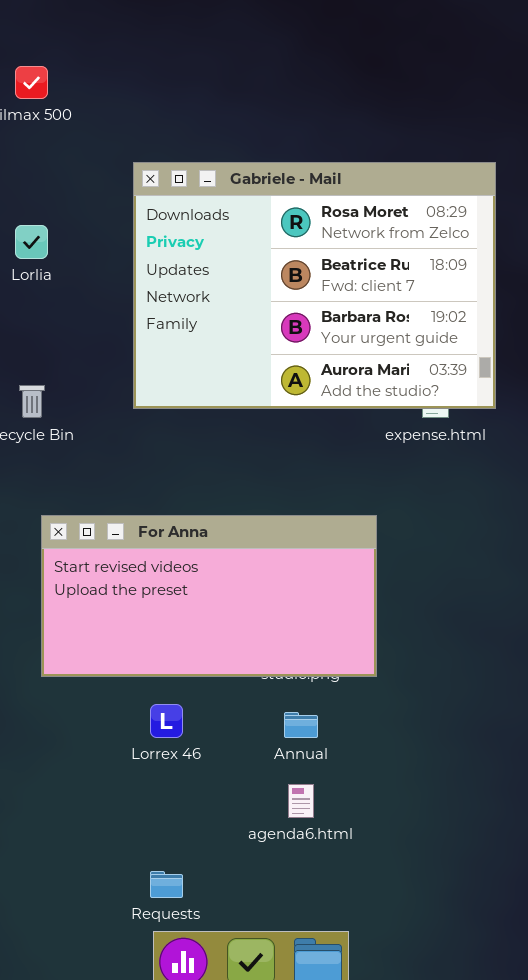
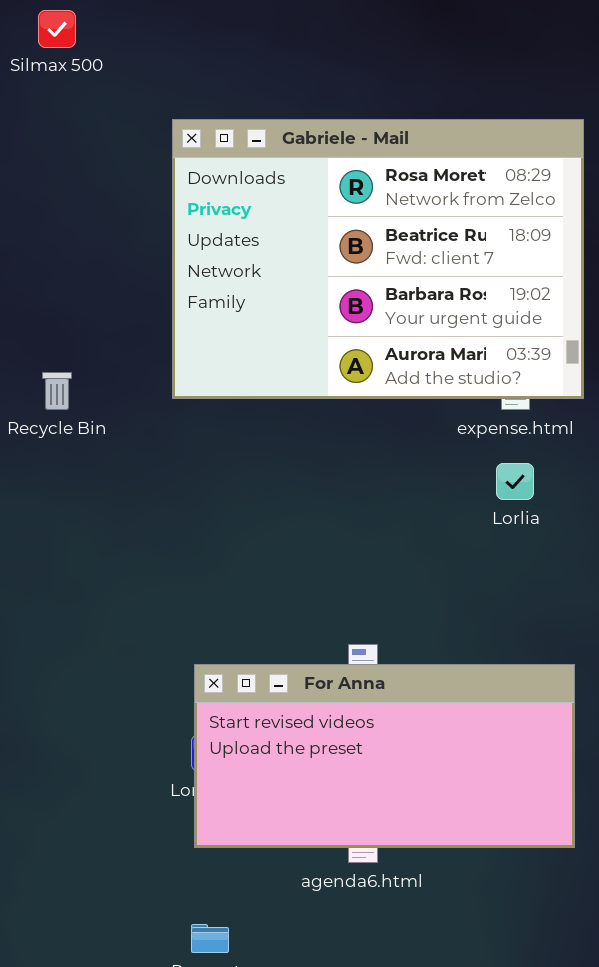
Lorlia: [15,225,48,259] -> [496,463,534,500], moved
For Anna: [41,515,377,677] -> [194,664,575,848], moved

